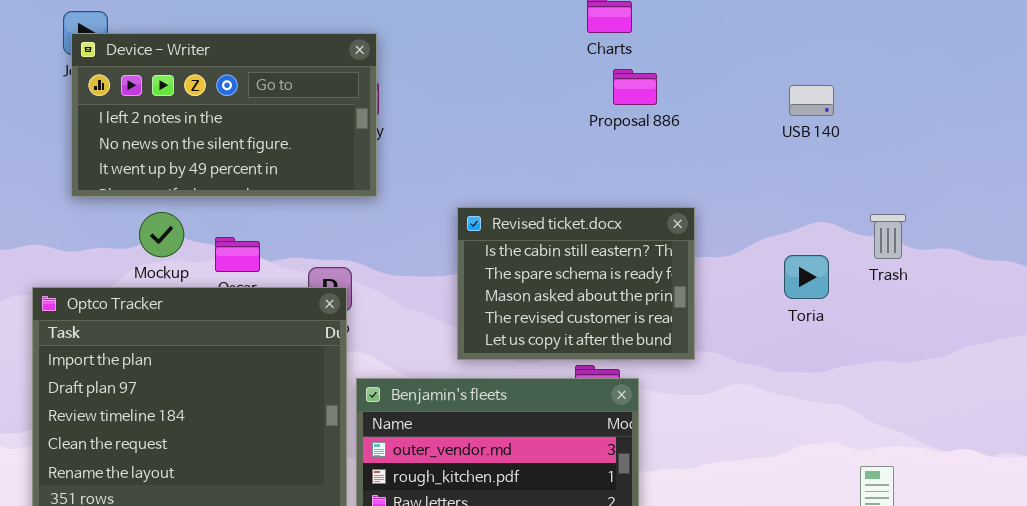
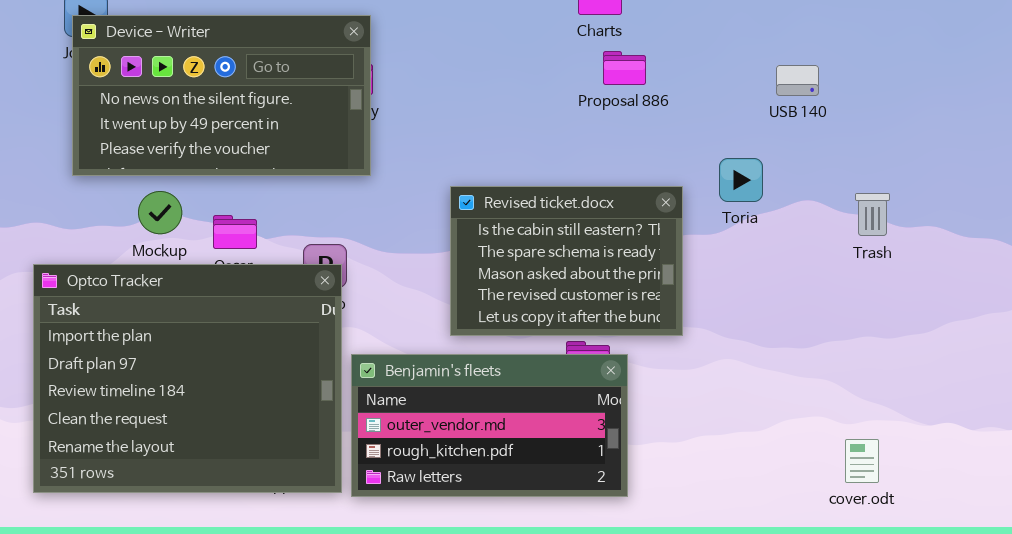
Device - Writer: [71,33,377,197] -> [72,15,371,176], scrolled down 1 row
Toria: [784,255,829,299] -> [719,158,763,202], moved

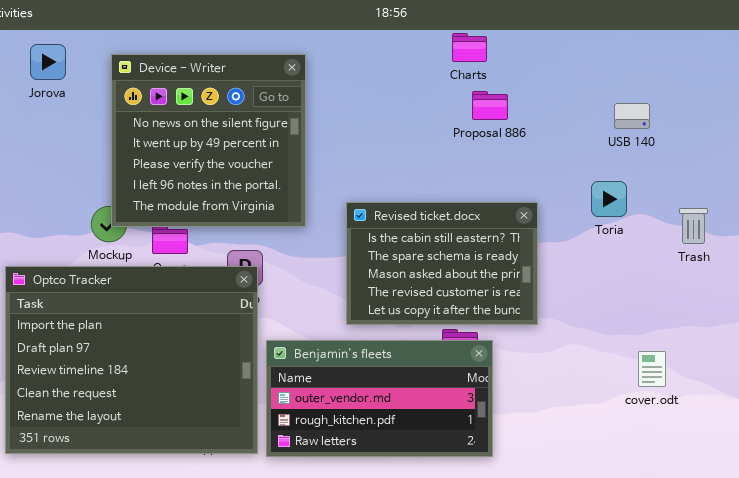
Device - Writer: [72,15,371,176] -> [111,54,306,227], moved, resized
Toria: [719,158,763,202] -> [591,181,627,217], moved
cover.odt: [845,439,879,483] -> [638,351,666,387], moved

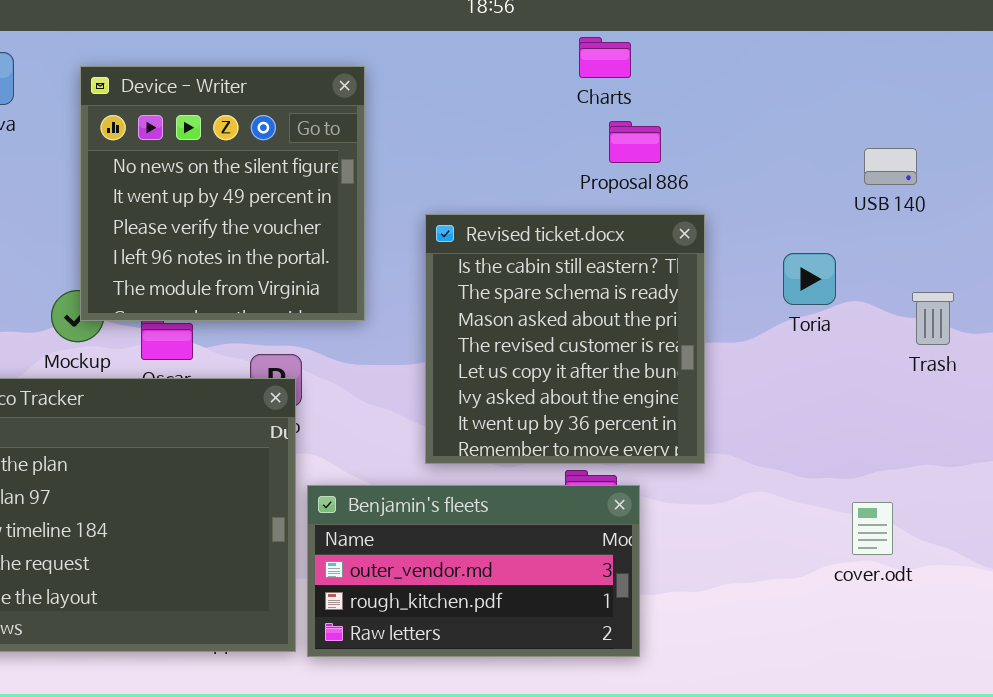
USB 140: [614,103,650,129] -> [864,148,917,185], moved
Revised ticket.docx: [346,202,538,325] -> [425,214,705,464], resized

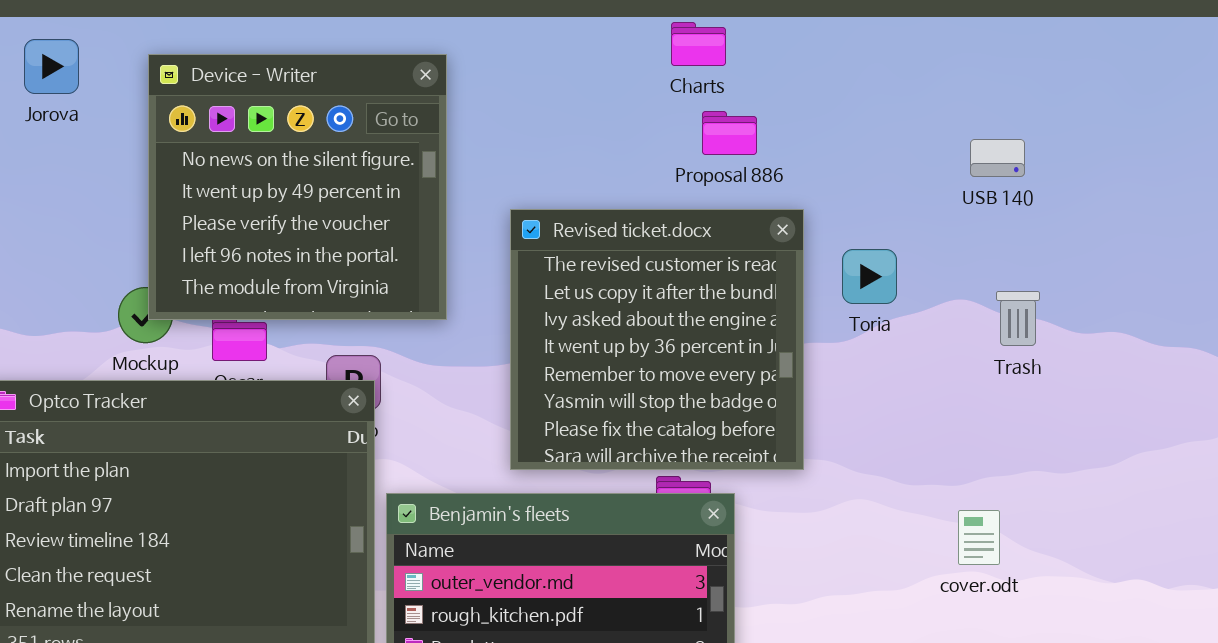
Revised ticket.docx: [425,214,705,464] -> [510,209,804,470], scrolled down 3 rows
Toria: [783,253,836,305] -> [842,249,897,304], moved
Trash: [912,292,954,345] -> [996,291,1040,346], moved

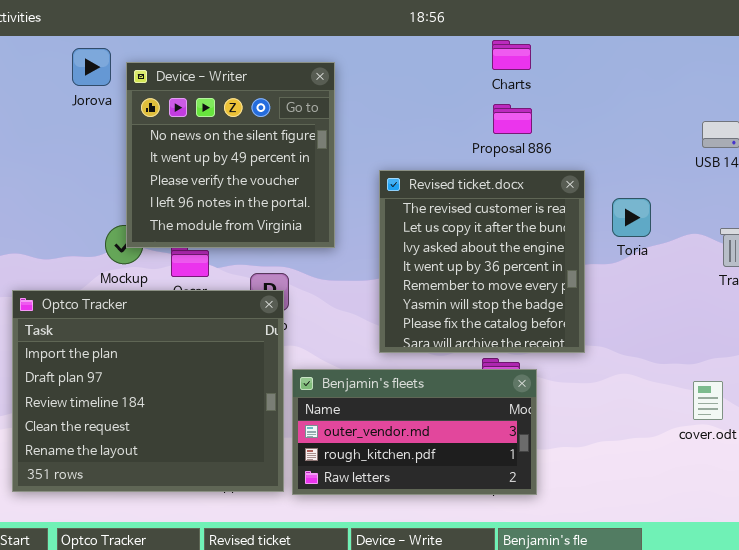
Jorova: [24,39,79,94] -> [72,48,111,86], moved
Proposal 886: [702,111,757,155] -> [493,104,532,134], moved

